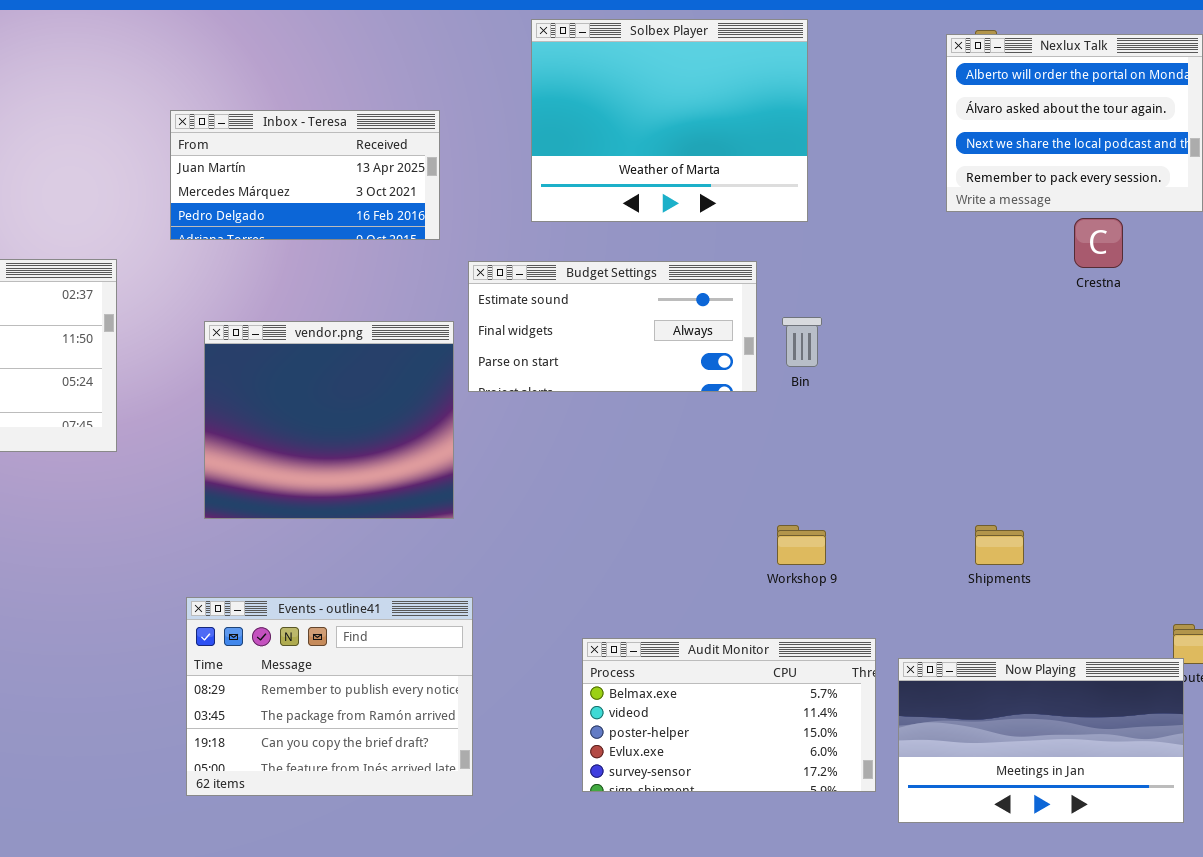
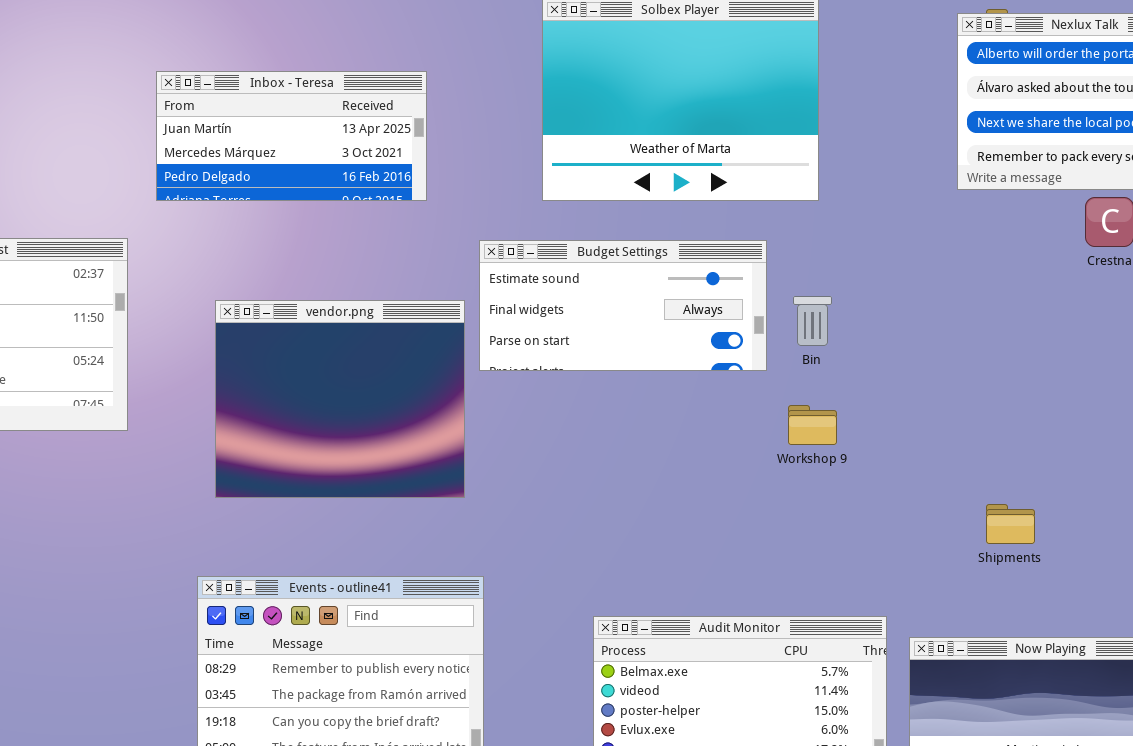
Inbox - Teresa: [170,110,440,240] -> [156,71,427,201], moved
Workshop 9: [777,525,826,565] -> [788,405,837,445], moved

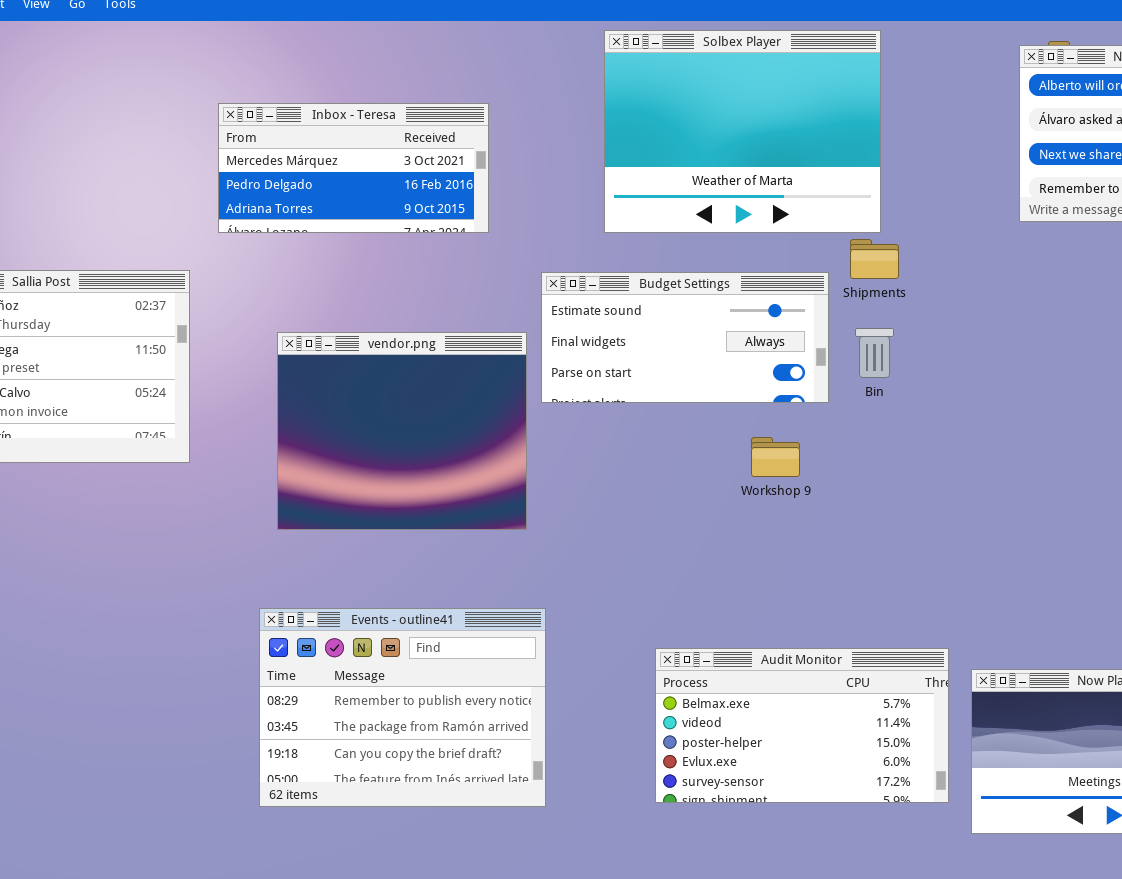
Inbox - Teresa: [156,71,427,201] -> [218,103,489,233], scrolled down 1 row
Workshop 9: [788,405,837,445] -> [751,437,800,477], moved
Shipments: [986,504,1035,544] -> [850,239,899,279], moved

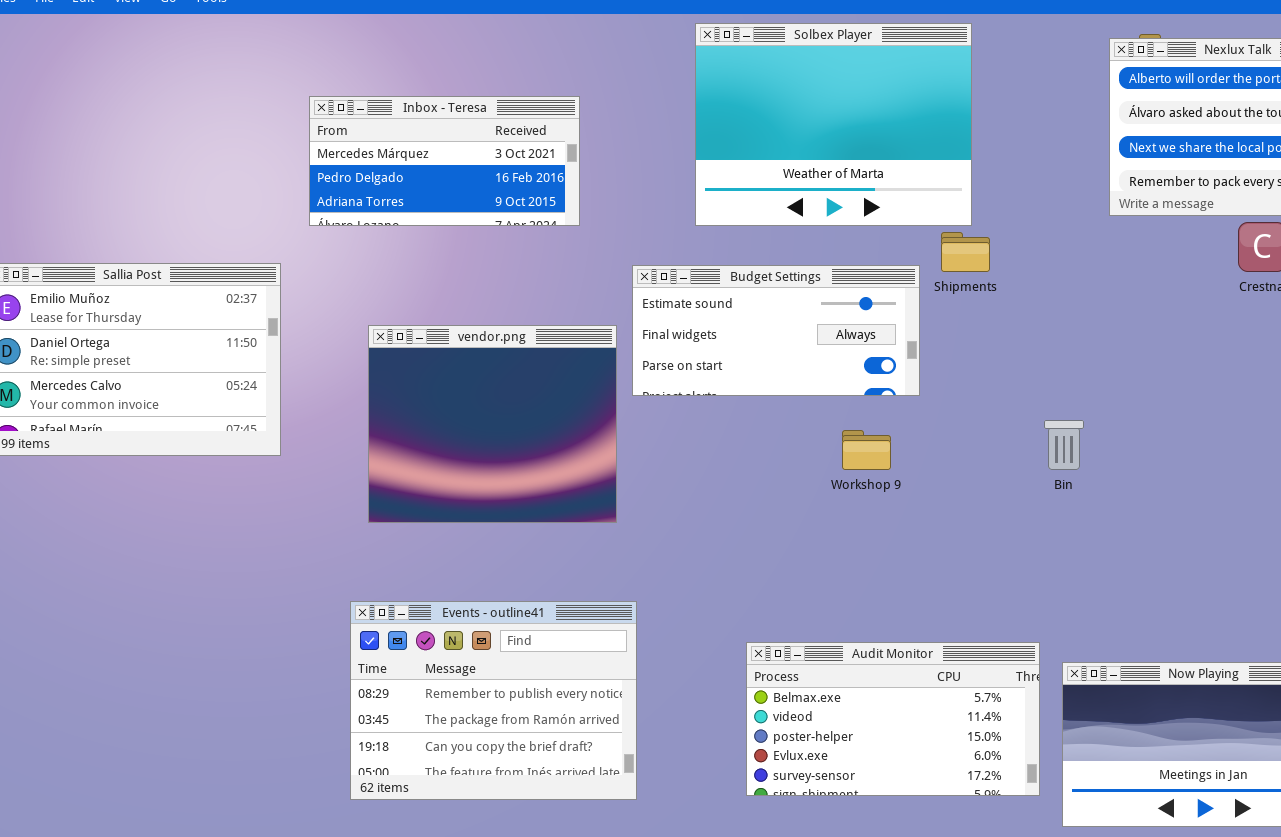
Bin: [855,328,894,378] -> [1044,420,1084,470], moved

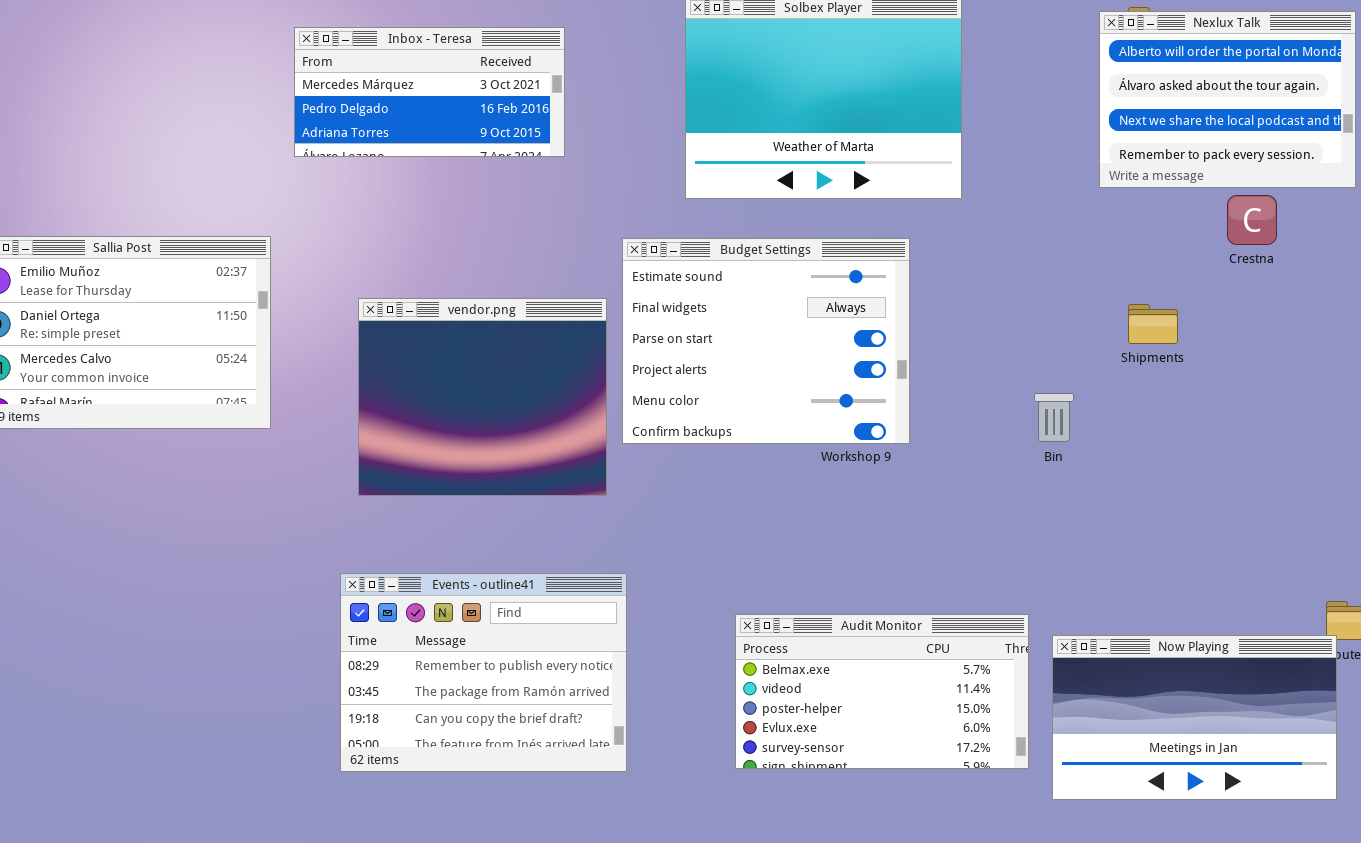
Inbox - Teresa: [309,96,580,226] -> [294,27,565,157], moved
Shipments: [941,232,990,272] -> [1128,304,1178,344], moved
Budget Settings: [632,265,920,396] -> [622,238,910,444], resized

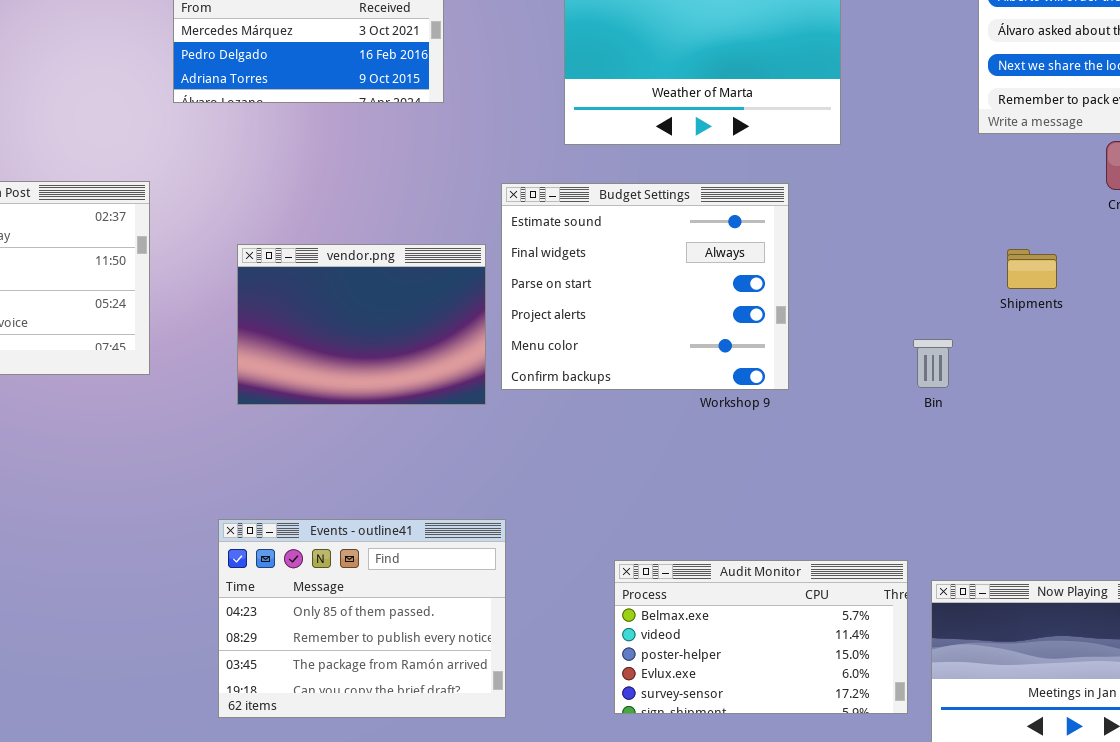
vendor.png: [358,298,607,496] -> [237,244,486,405], resized
Events - outline41: [340,573,627,772] -> [218,519,506,718], scrolled up 1 row

